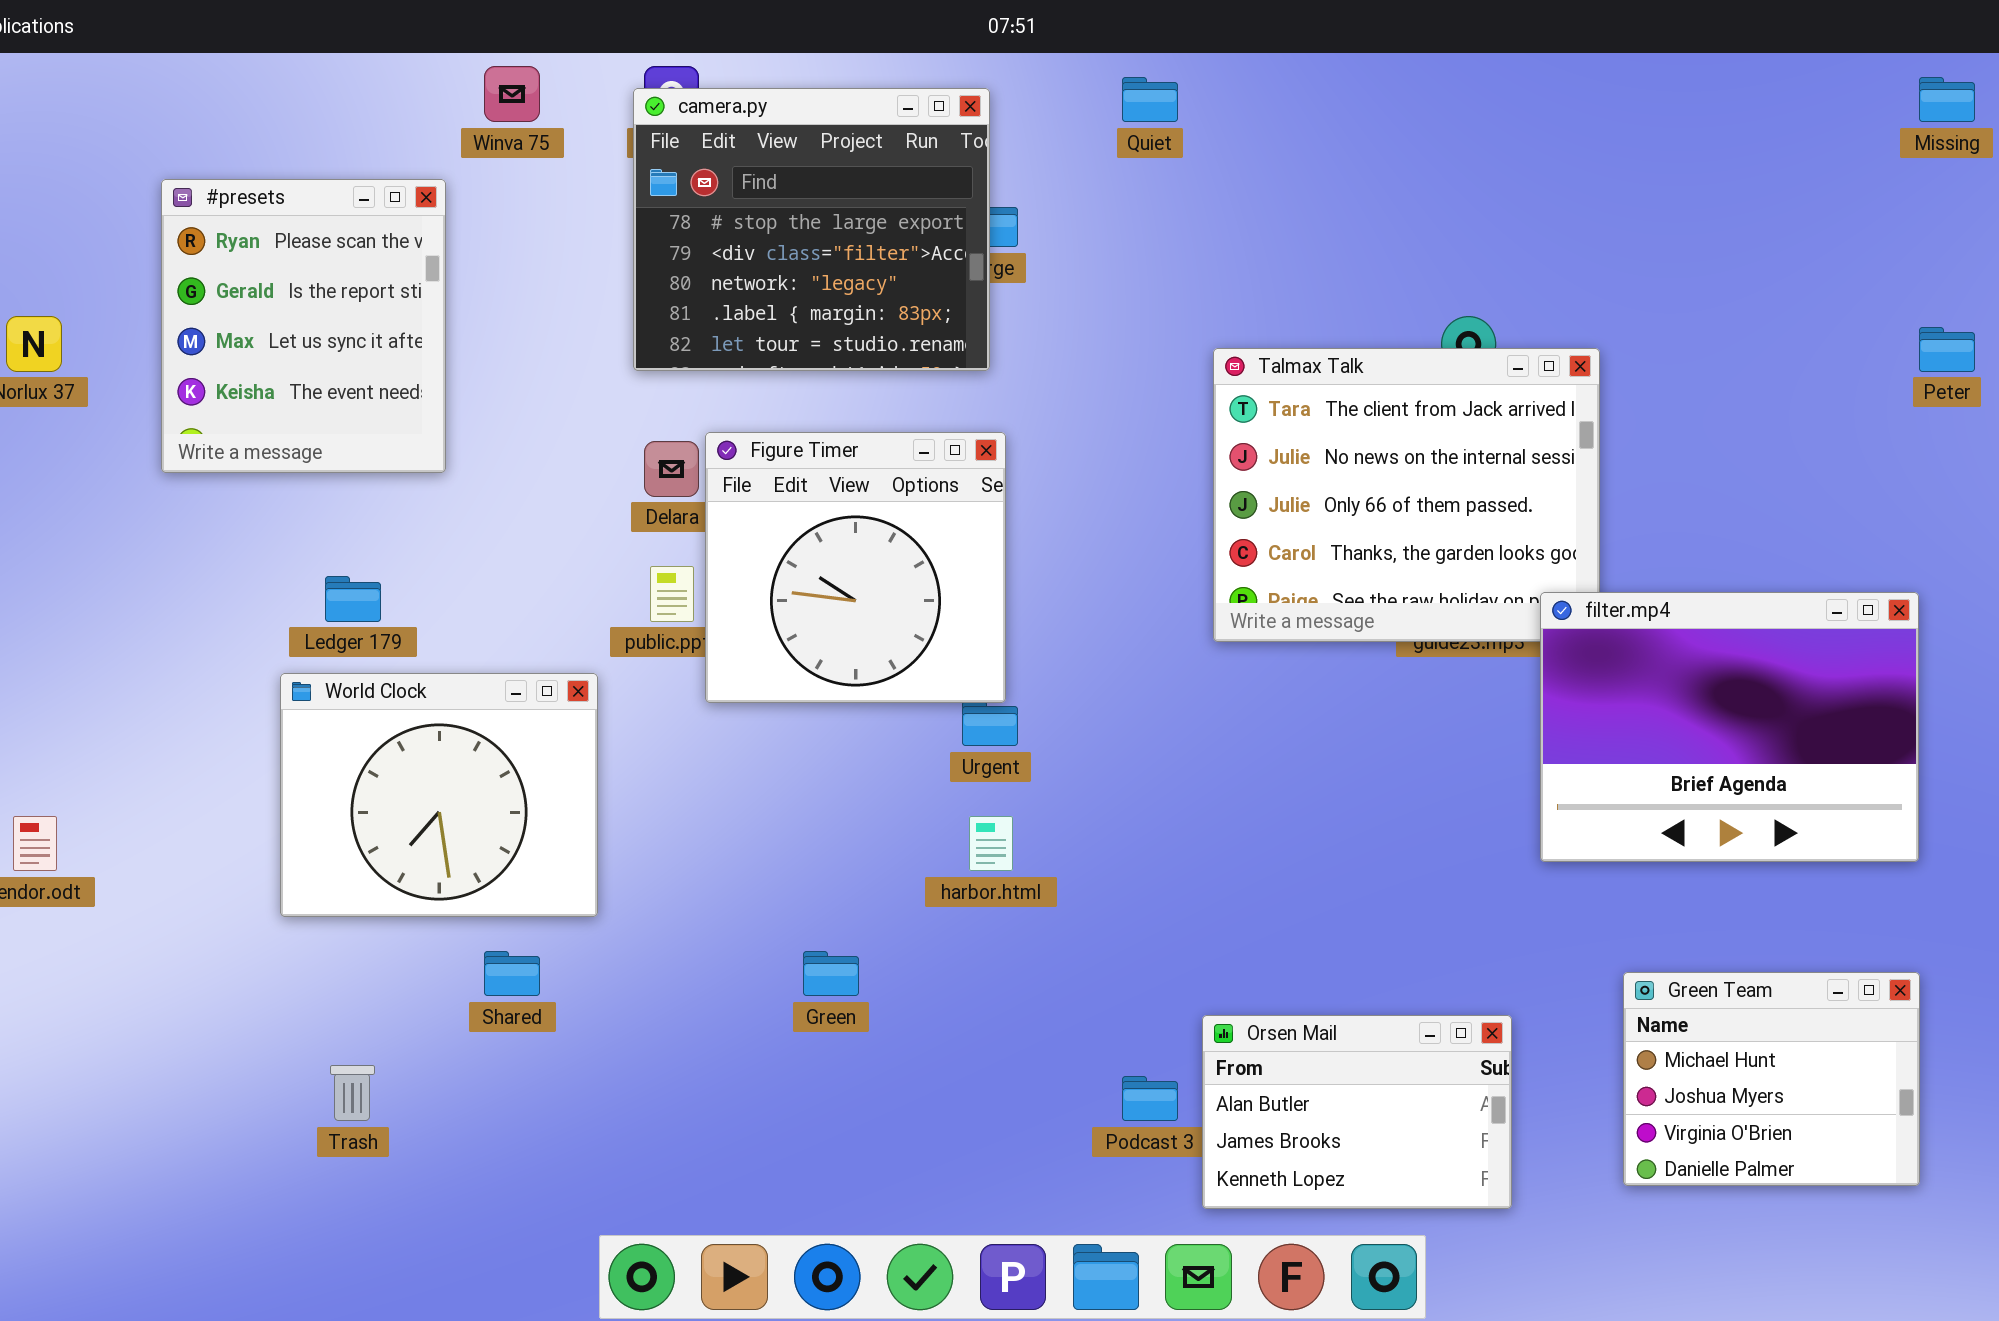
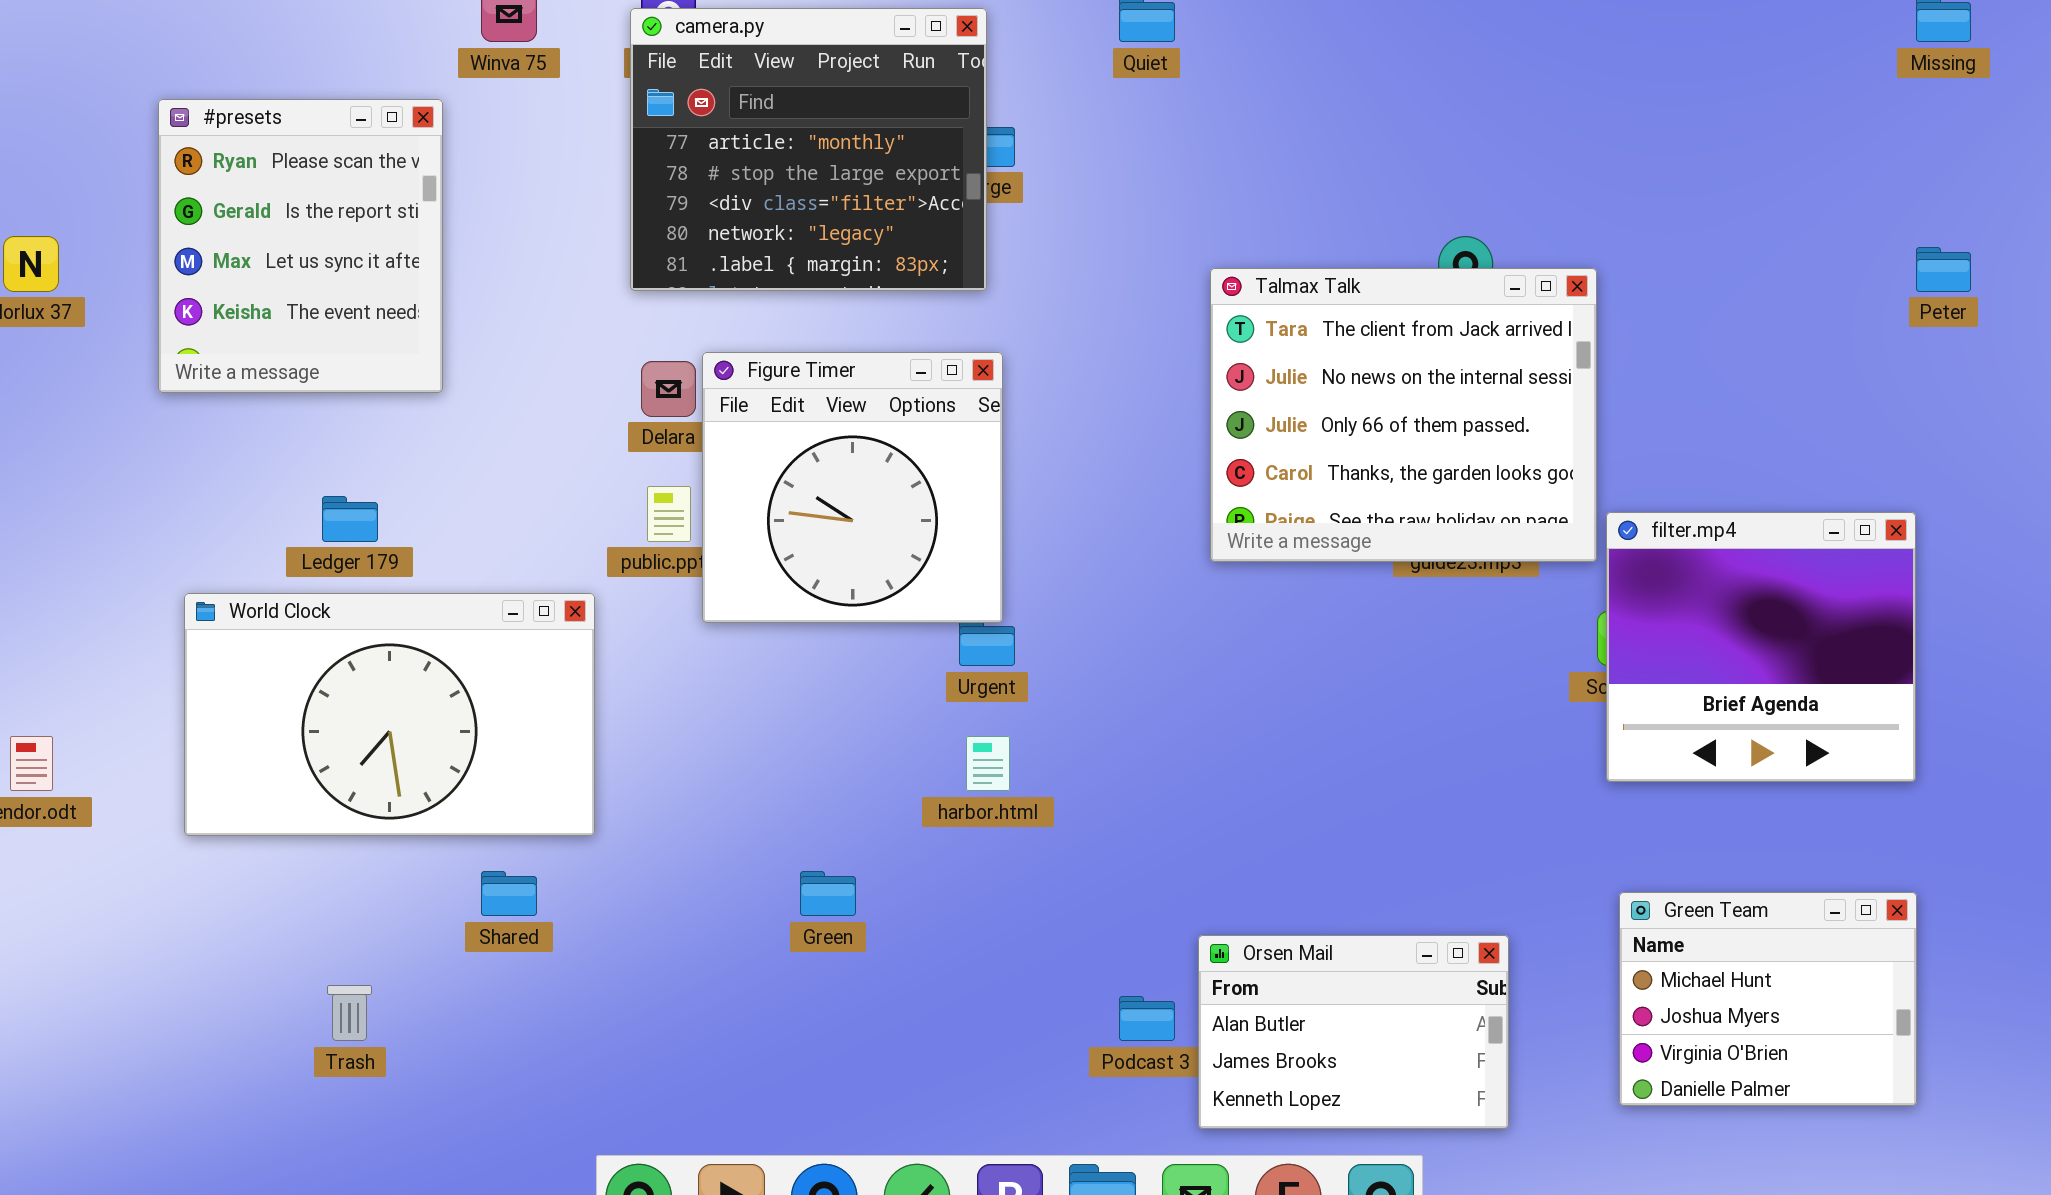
camera.py: [633,88,990,371] -> [630,8,987,291], scrolled up 1 row
filter.mp4: [1540,592,1919,862] -> [1606,512,1916,782], resized
World Clock: [280,673,598,917] -> [184,593,595,836], resized

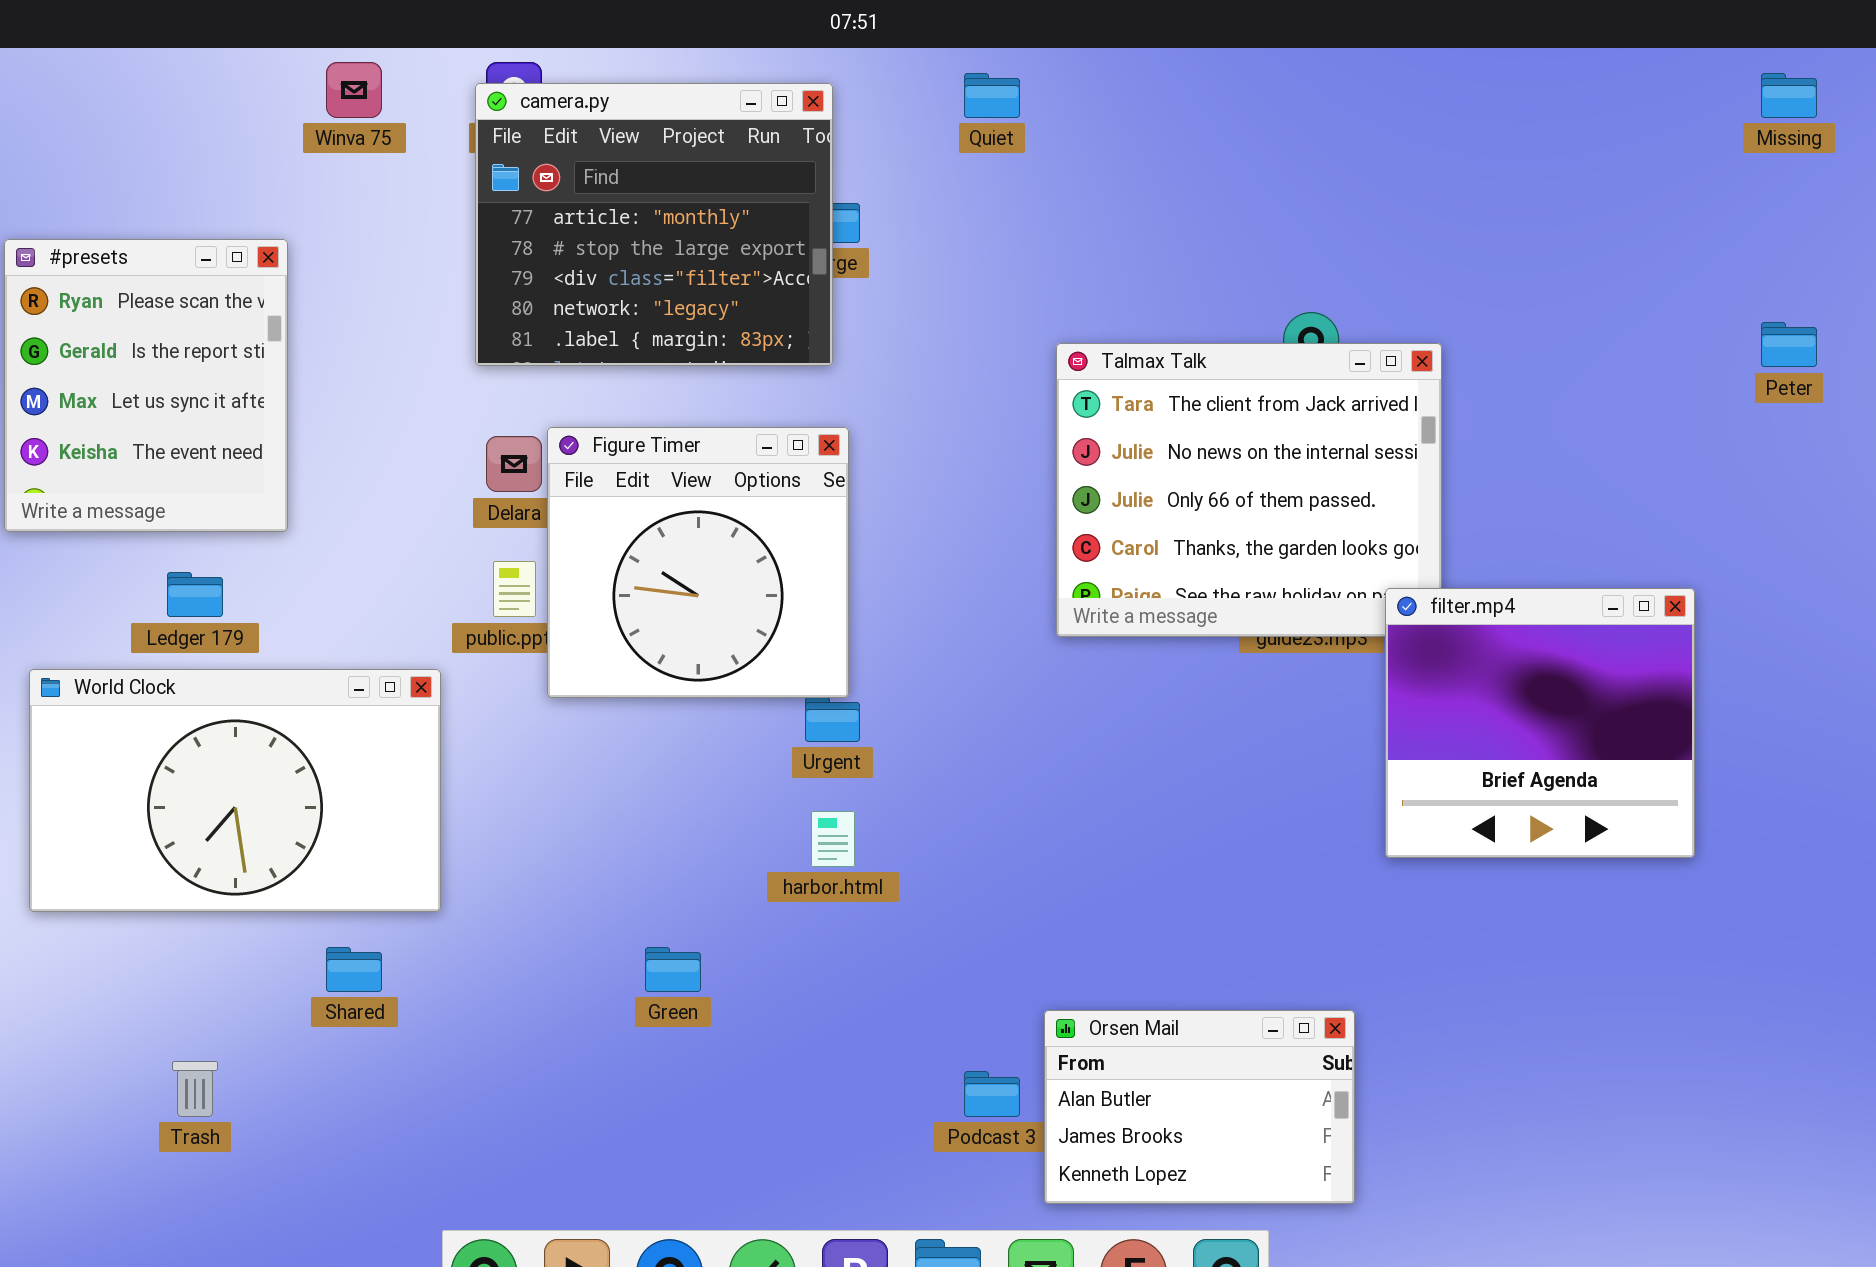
#presets: [158,99,443,393] -> [4,239,288,532], moved
filter.mp4: [1606,512,1916,782] -> [1385,588,1695,858], moved
Green Team: [1619,892,1917,1106] -> none, closed

